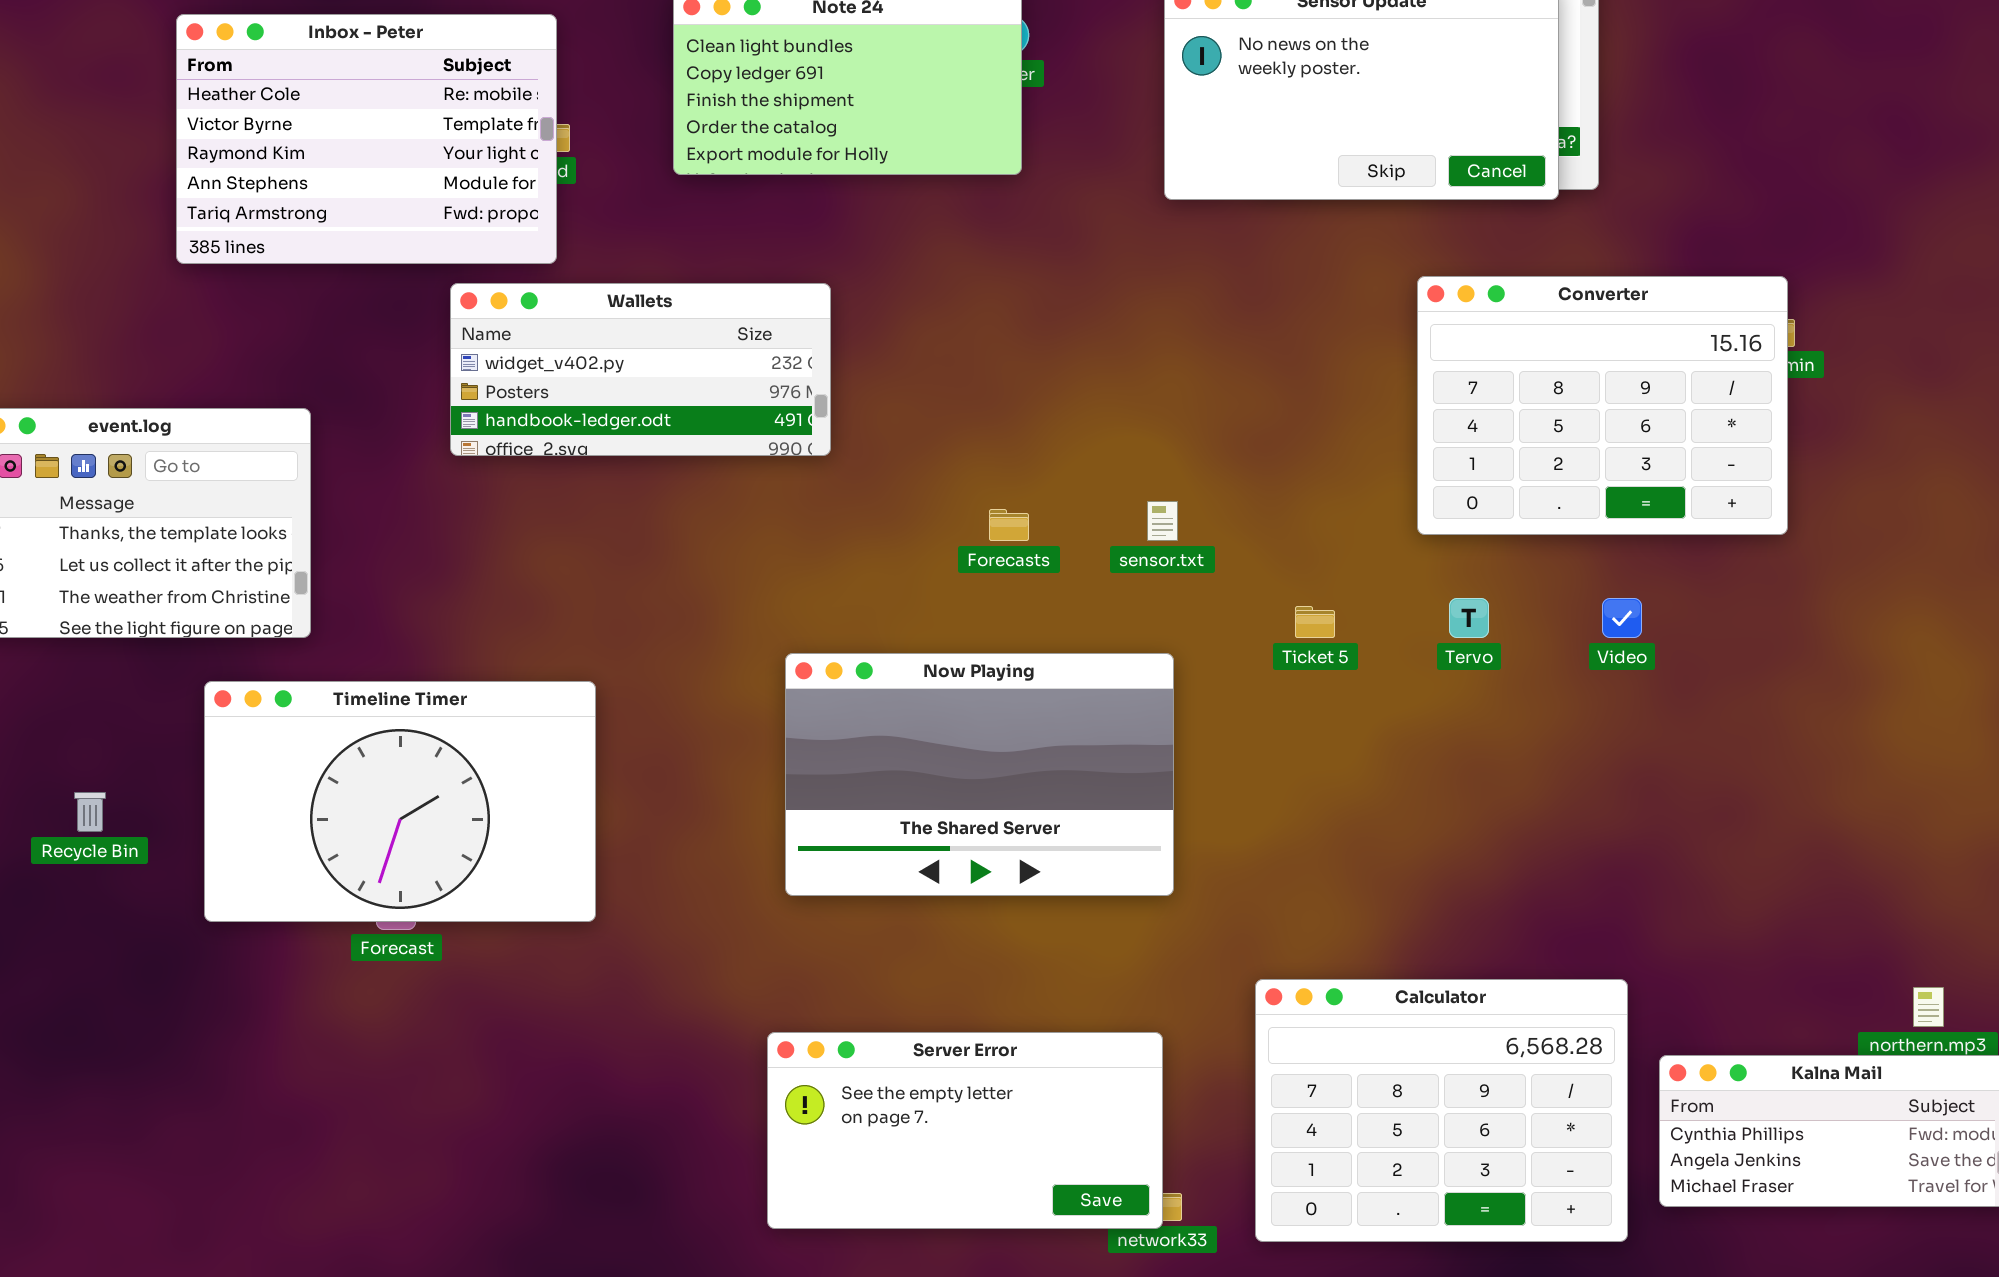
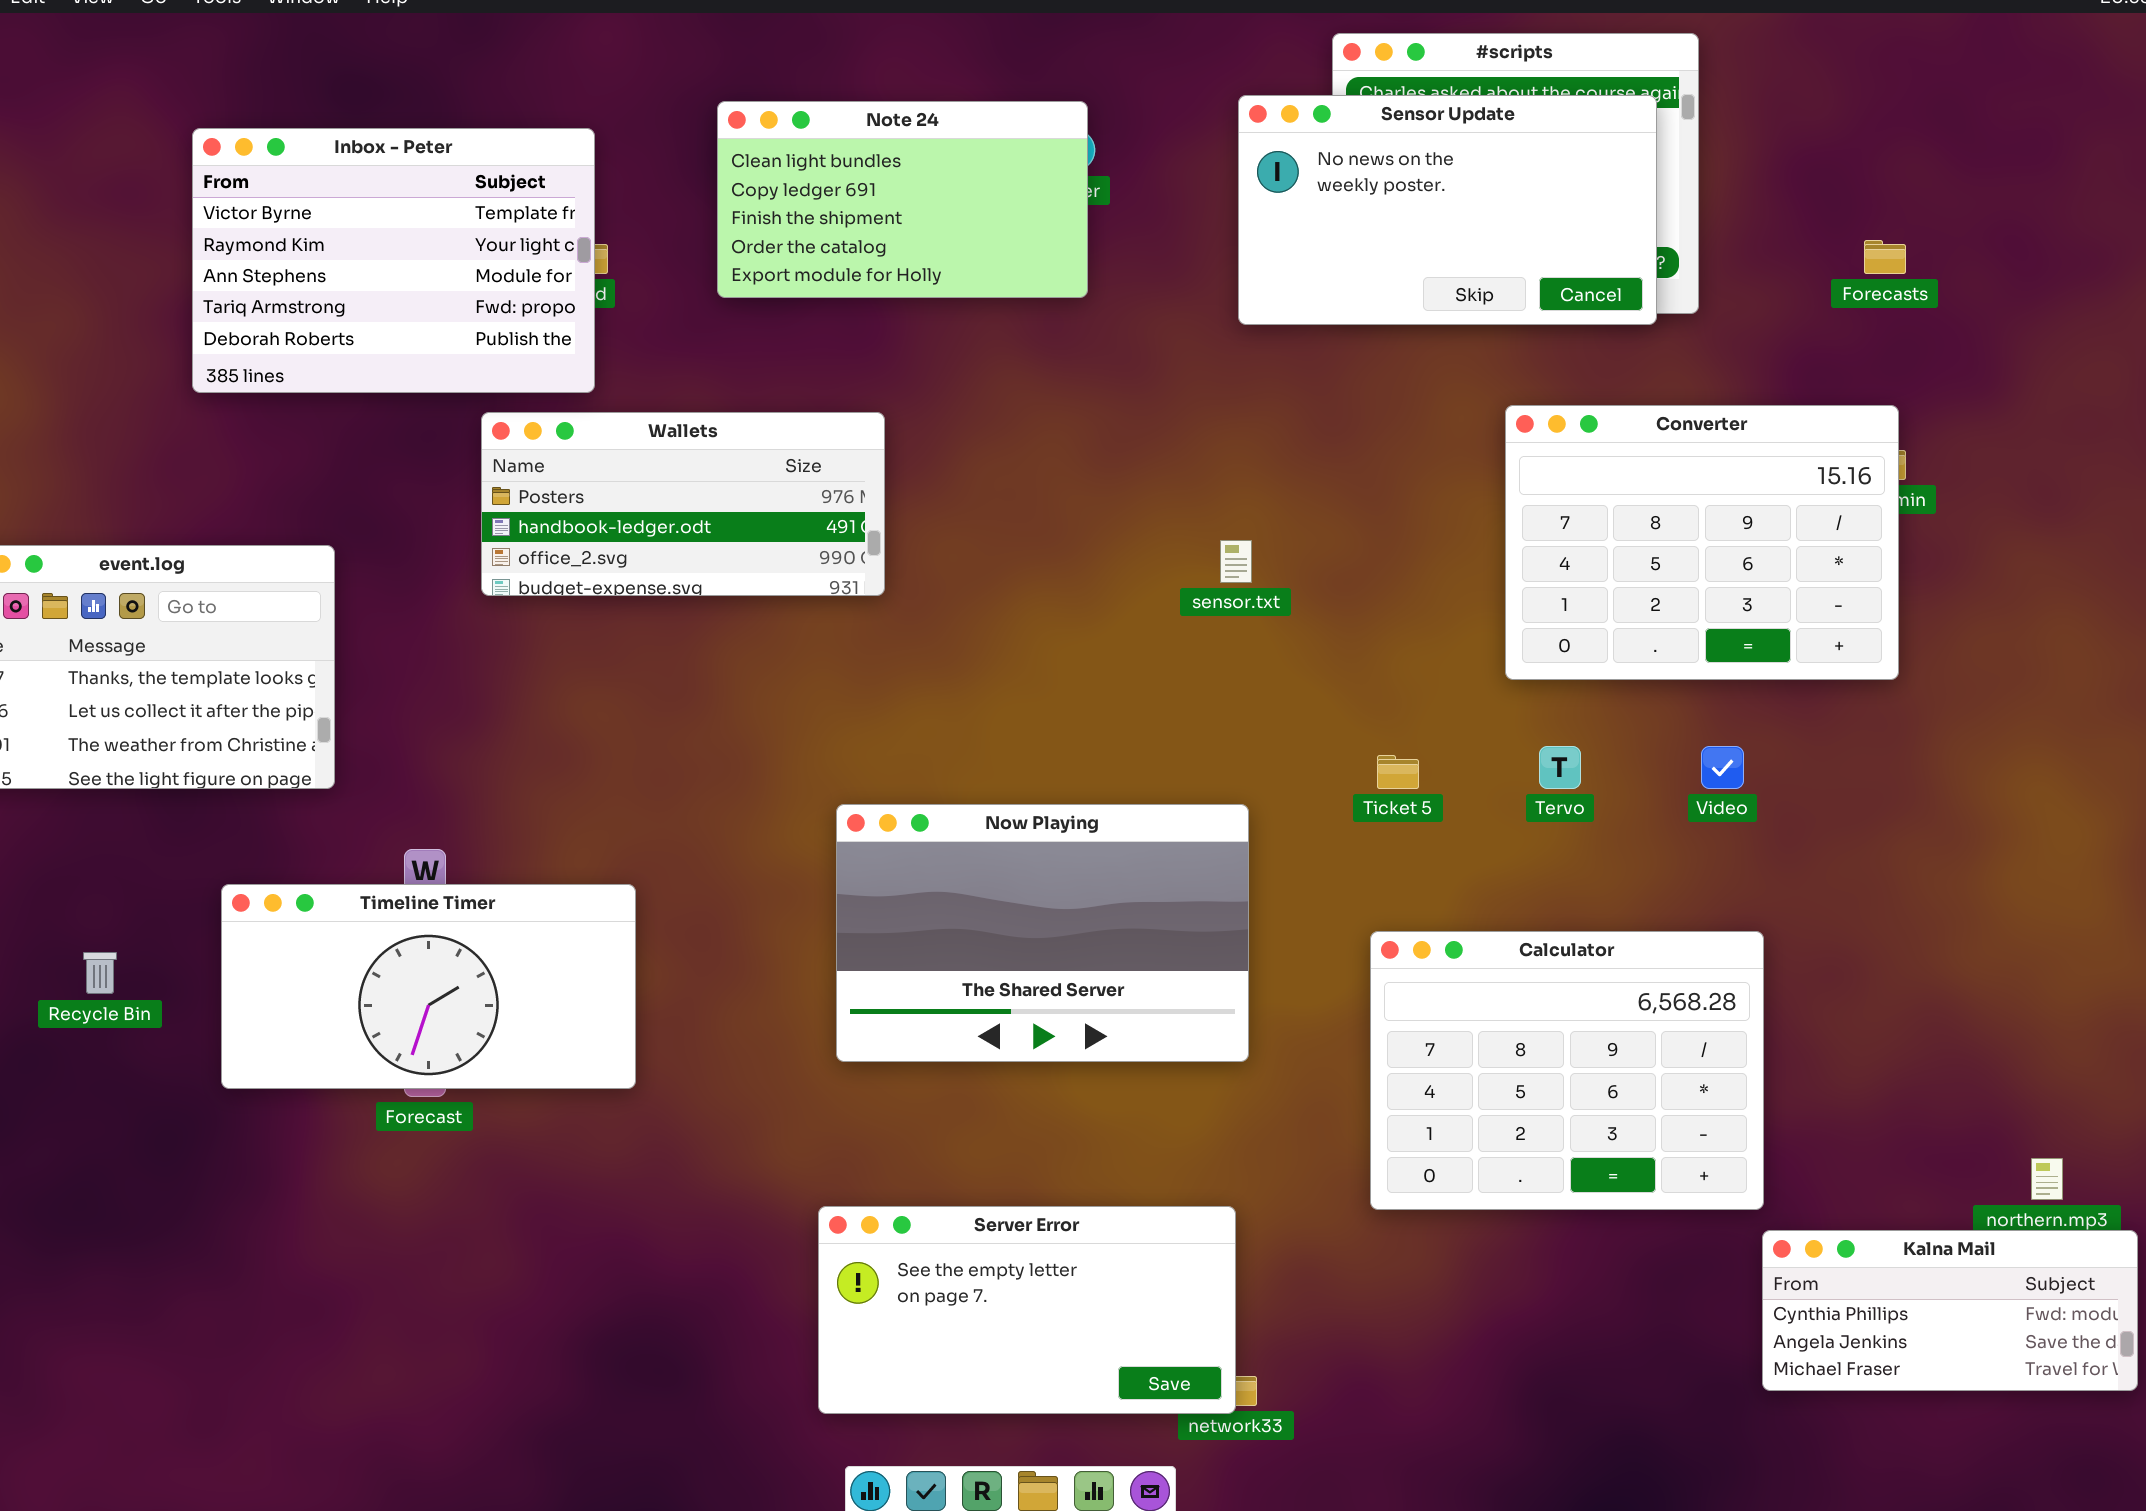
Inbox - Peter: [176,14,557,264] -> [192,128,595,393], scrolled down 1 row
Wallets: [450,283,831,456] -> [481,412,885,596], scrolled down 1 row
sensor.txt: [1147,501,1178,541] -> [1220,540,1252,583], moved
Forecasts: [989,509,1029,541] -> [1864,240,1906,274], moved
Timeline Timer: [204,681,596,922] -> [221,884,636,1089], resized
Calculator: [1255,979,1628,1242] -> [1370,931,1764,1210], moved

